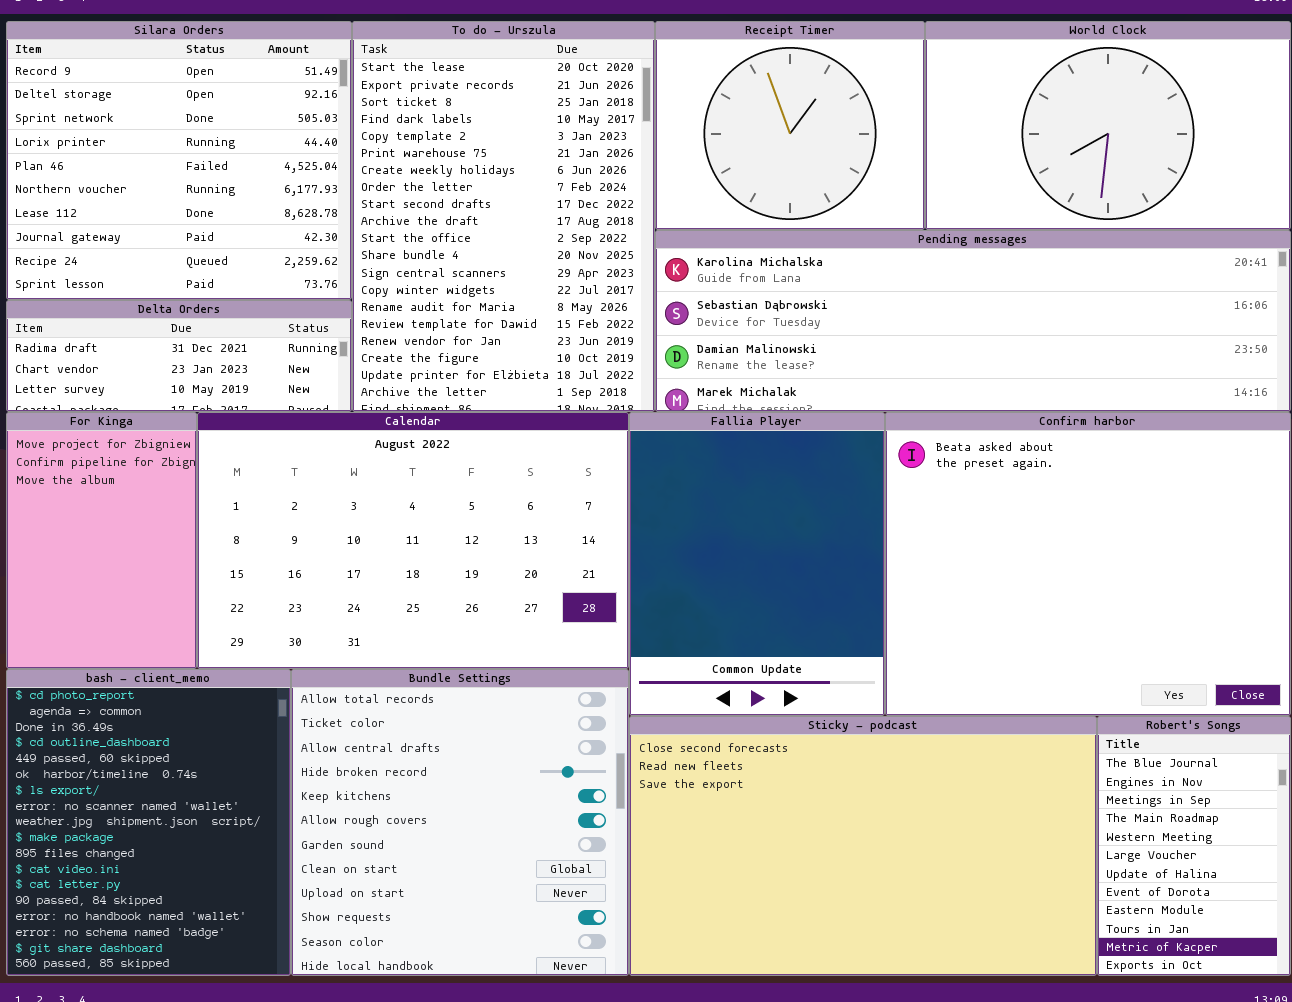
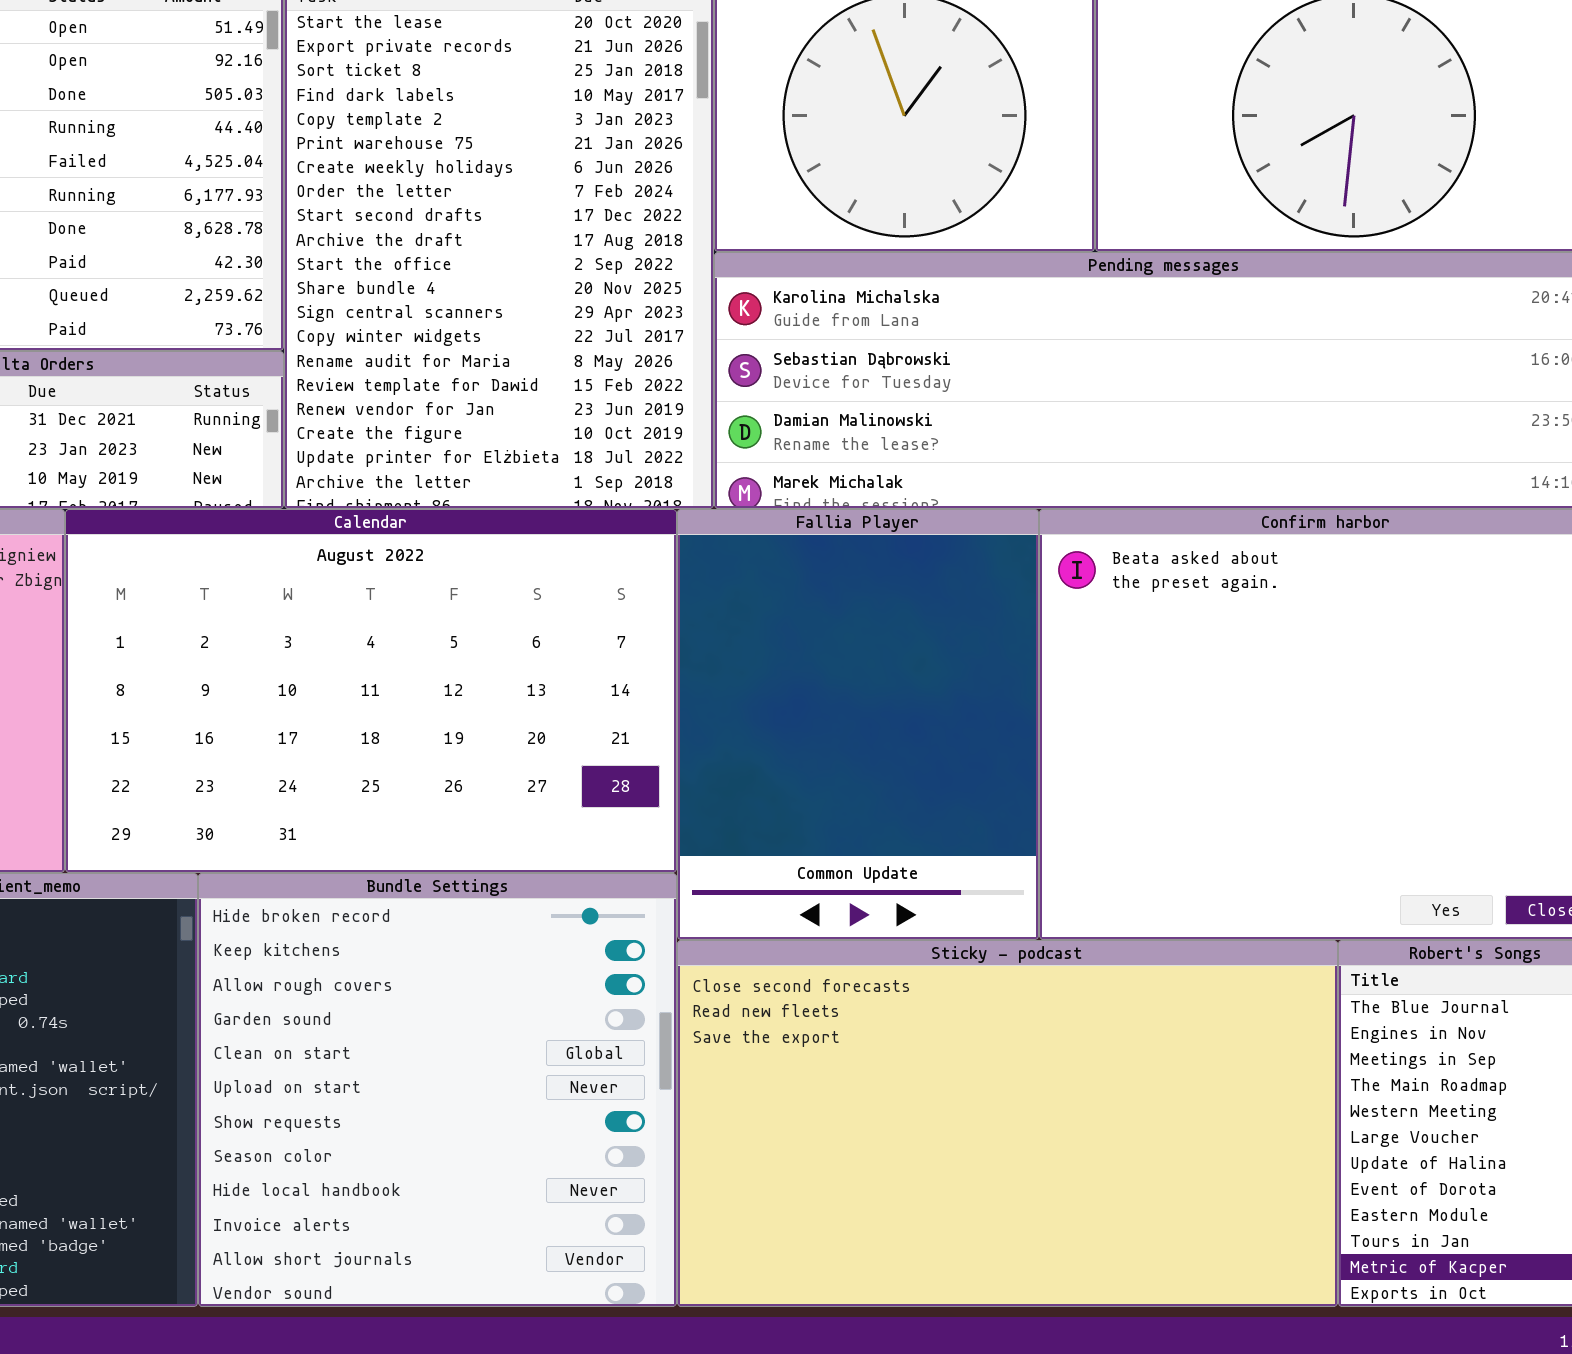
Bundle Settings: [291,669,629,976] -> [198,873,677,1307], scrolled down 3 rows

